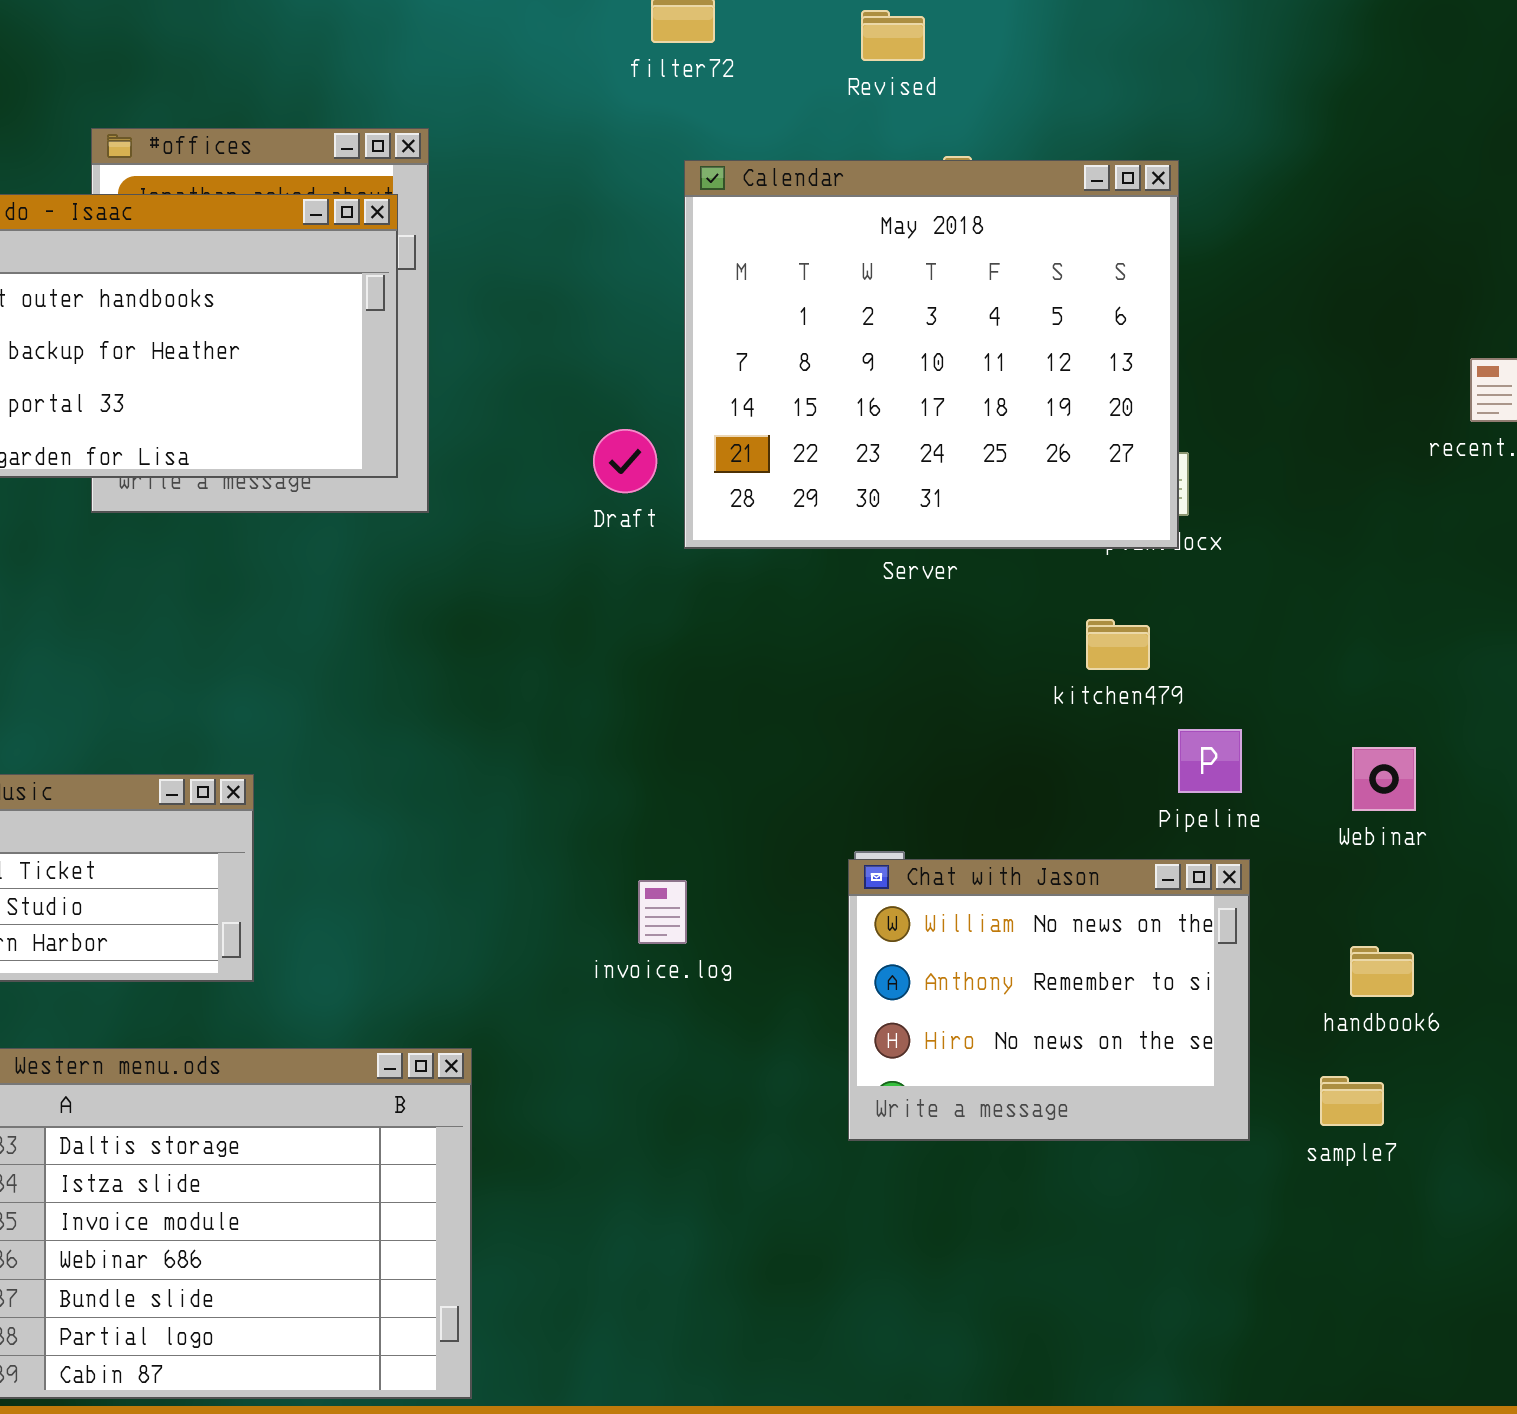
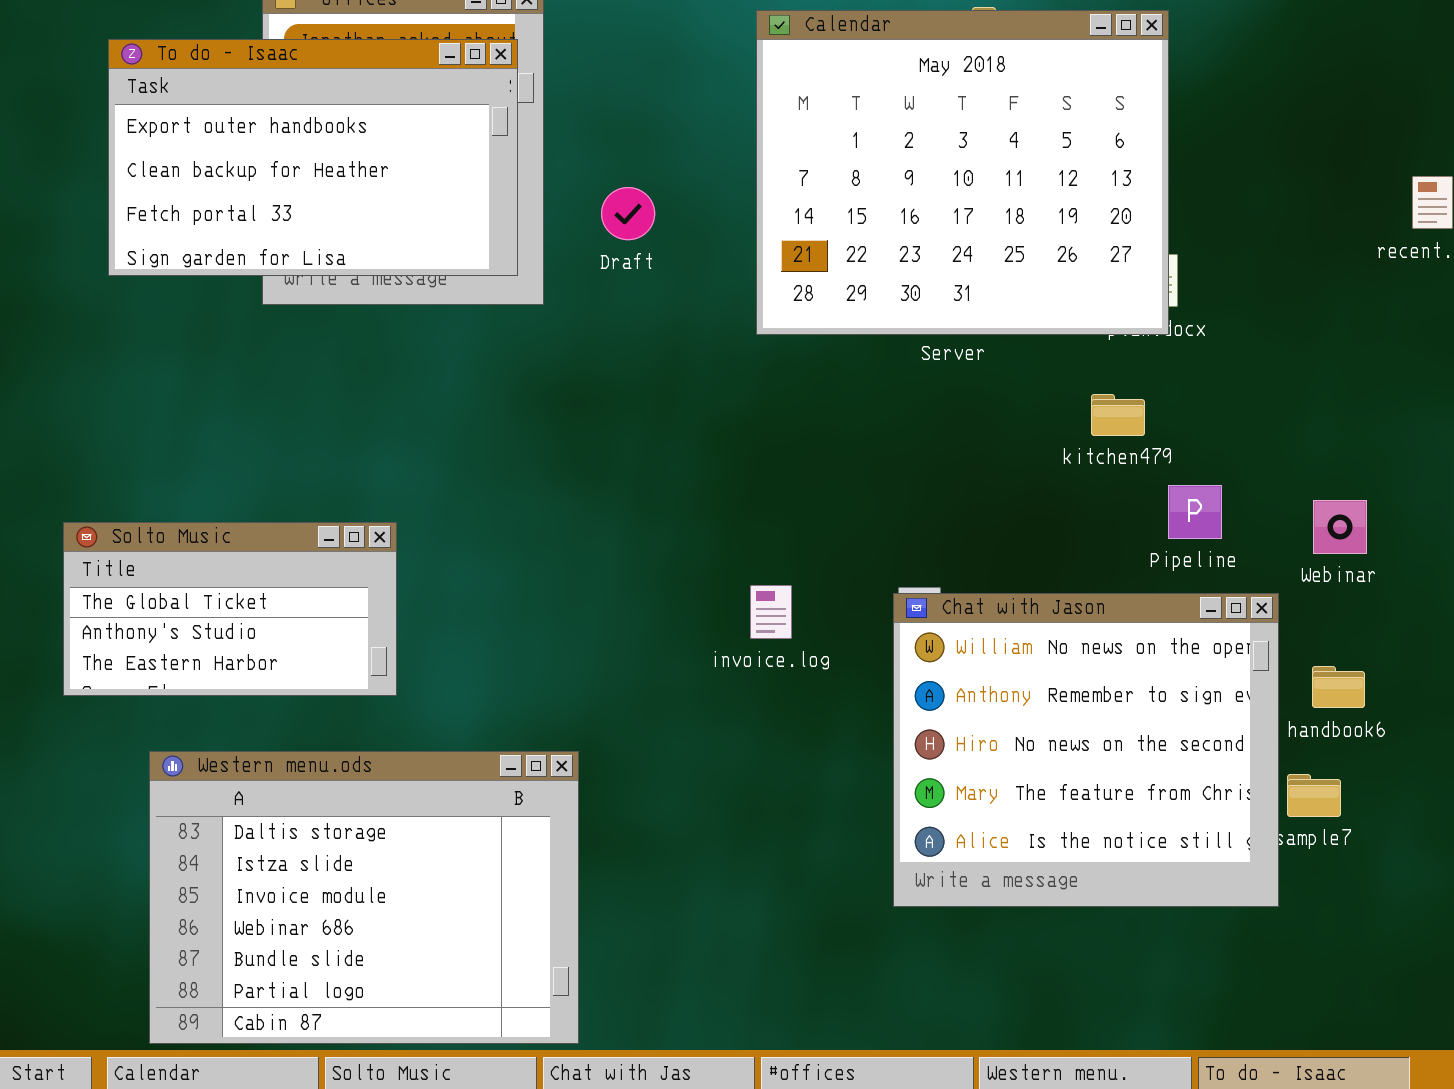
Draft: [593,429,657,493] -> [601,187,655,240], moved
Chat with Jason: [848,859,1250,1141] -> [893,593,1279,907], resized
invoice.log: [638,880,687,944] -> [750,585,792,639], moved

